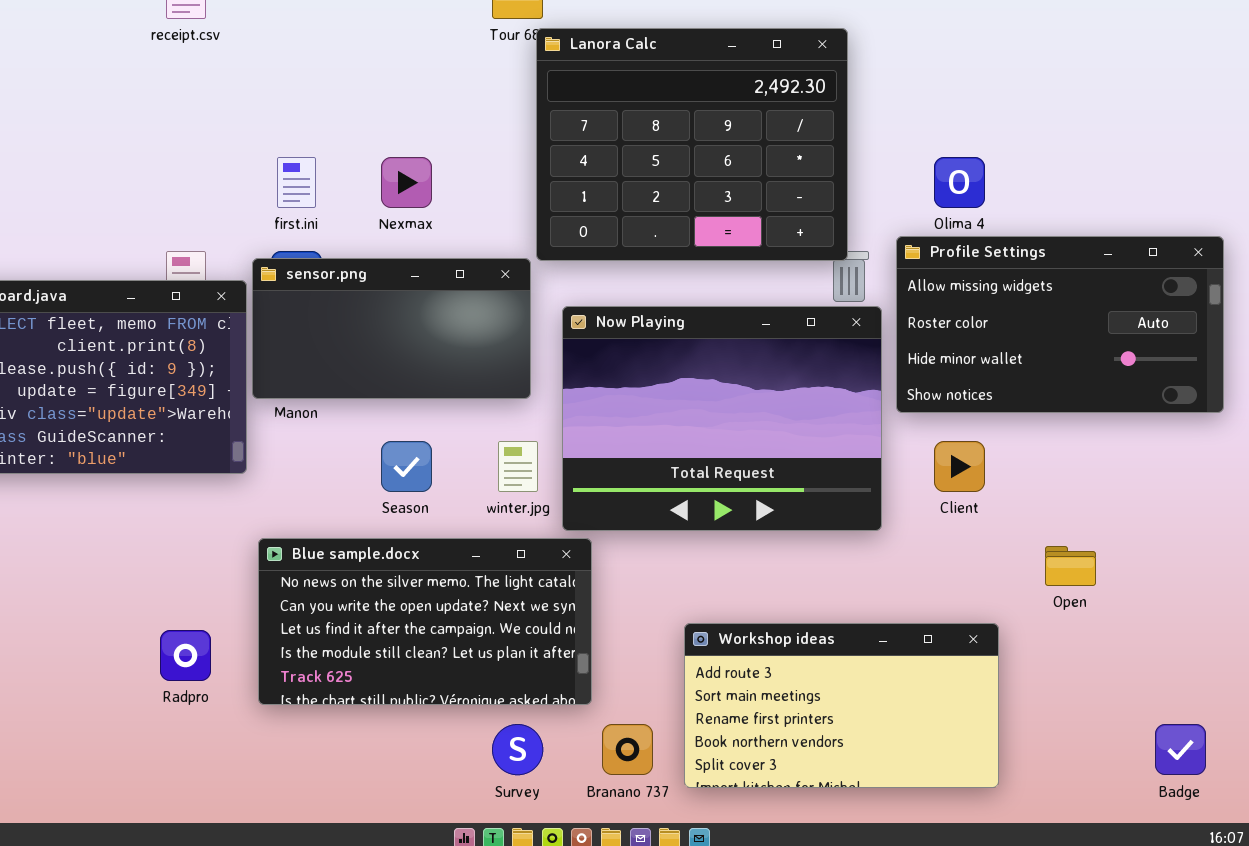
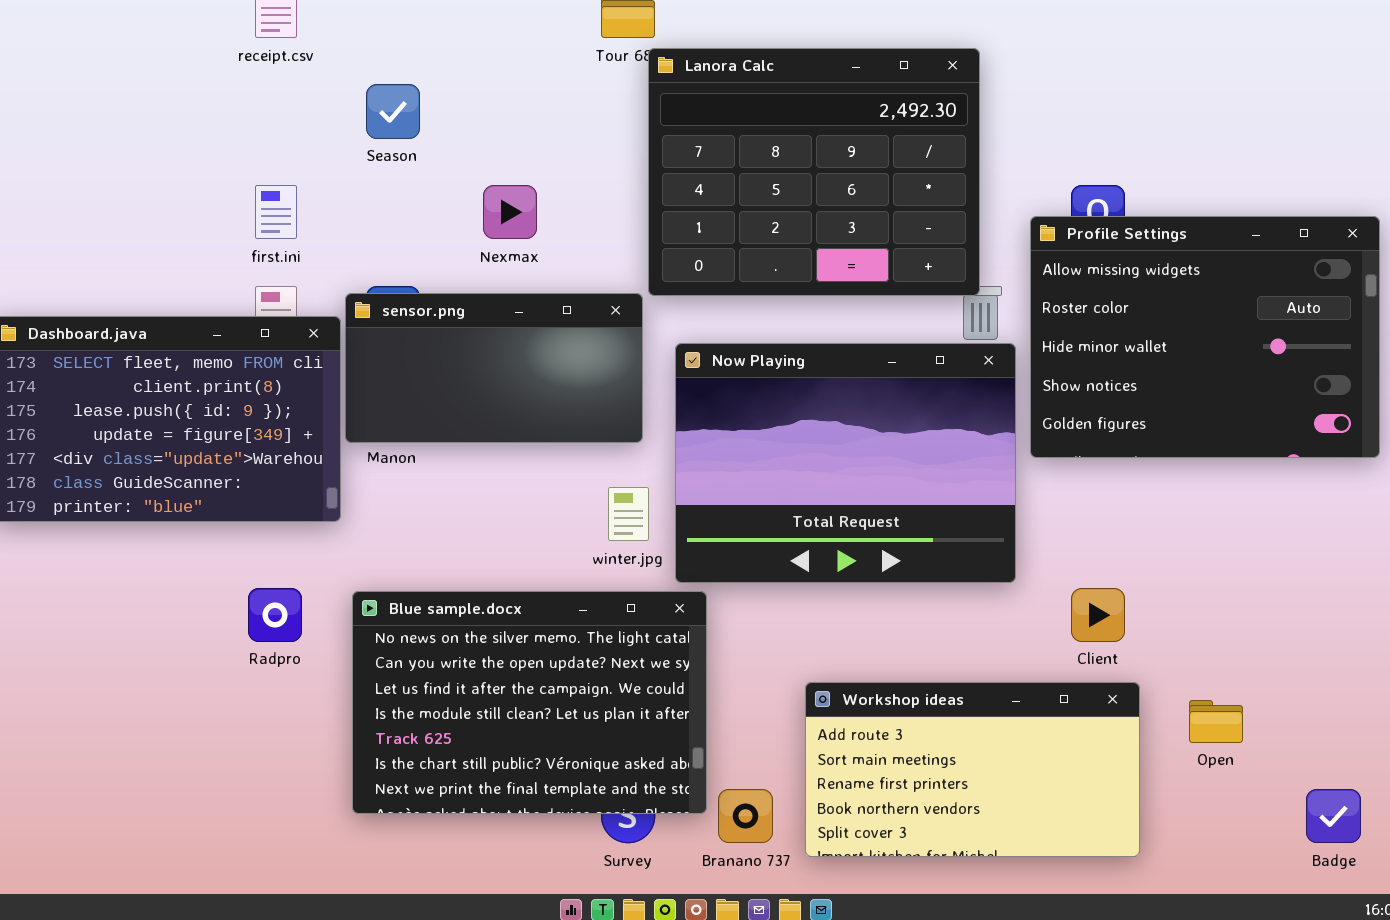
first.ini: [277,157,316,208] -> [255,185,297,239], moved
Profile Settings: [896,236,1224,413] -> [1030,216,1380,458], resized
Season: [381,441,432,492] -> [366,84,420,139], moved
Client: [934,441,985,492] -> [1071,588,1125,642], moved
Blue sample.docx: [258,538,592,705] -> [352,591,707,814], resized
Open: [1045,546,1096,586] -> [1189,700,1243,743], moved
Radpro: [160,630,211,681] -> [248,588,302,642], moved

